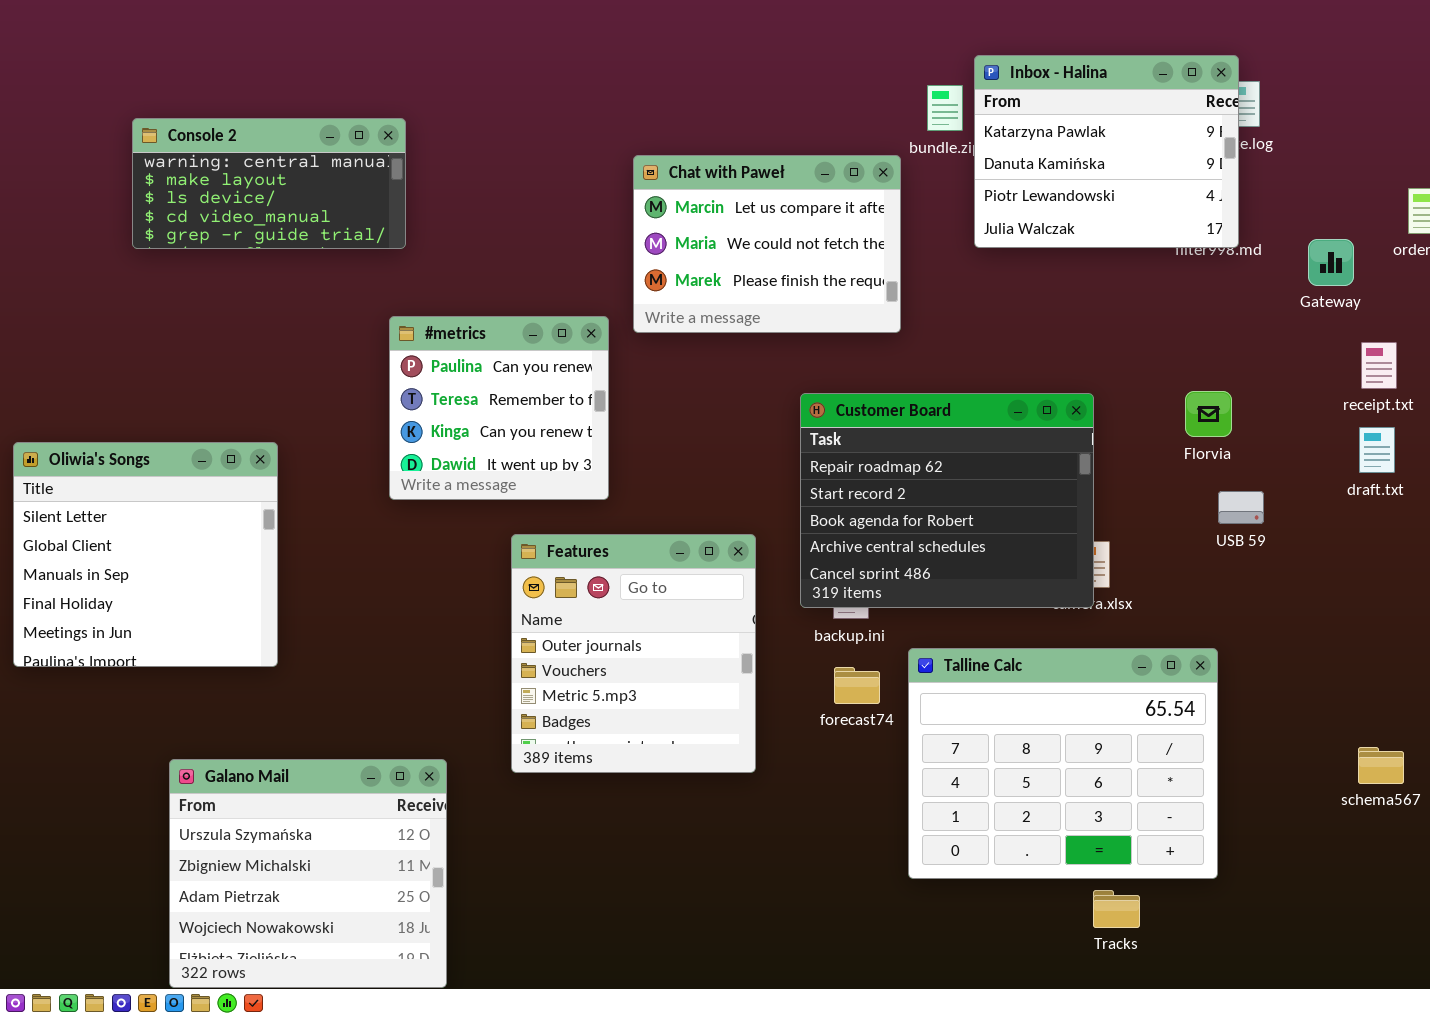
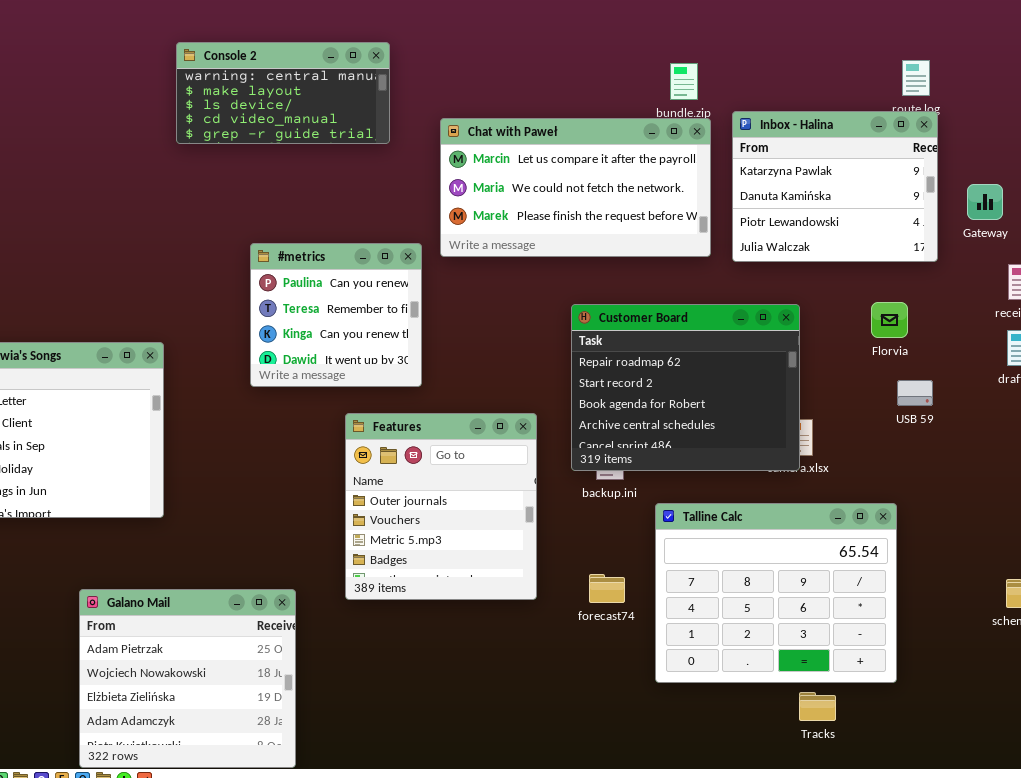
Inbox - Halina: [974,55,1239,248] -> [732,111,938,262], moved
Console 2: [132,118,406,249] -> [176,42,390,144], moved
Chat with Paweł: [633,155,901,333] -> [440,118,711,257], resized
forecast74: [834,667,880,704] -> [589,574,625,603], moved
Galano Mail: [169,759,447,988] -> [79,589,296,768], scrolled down 2 rows

